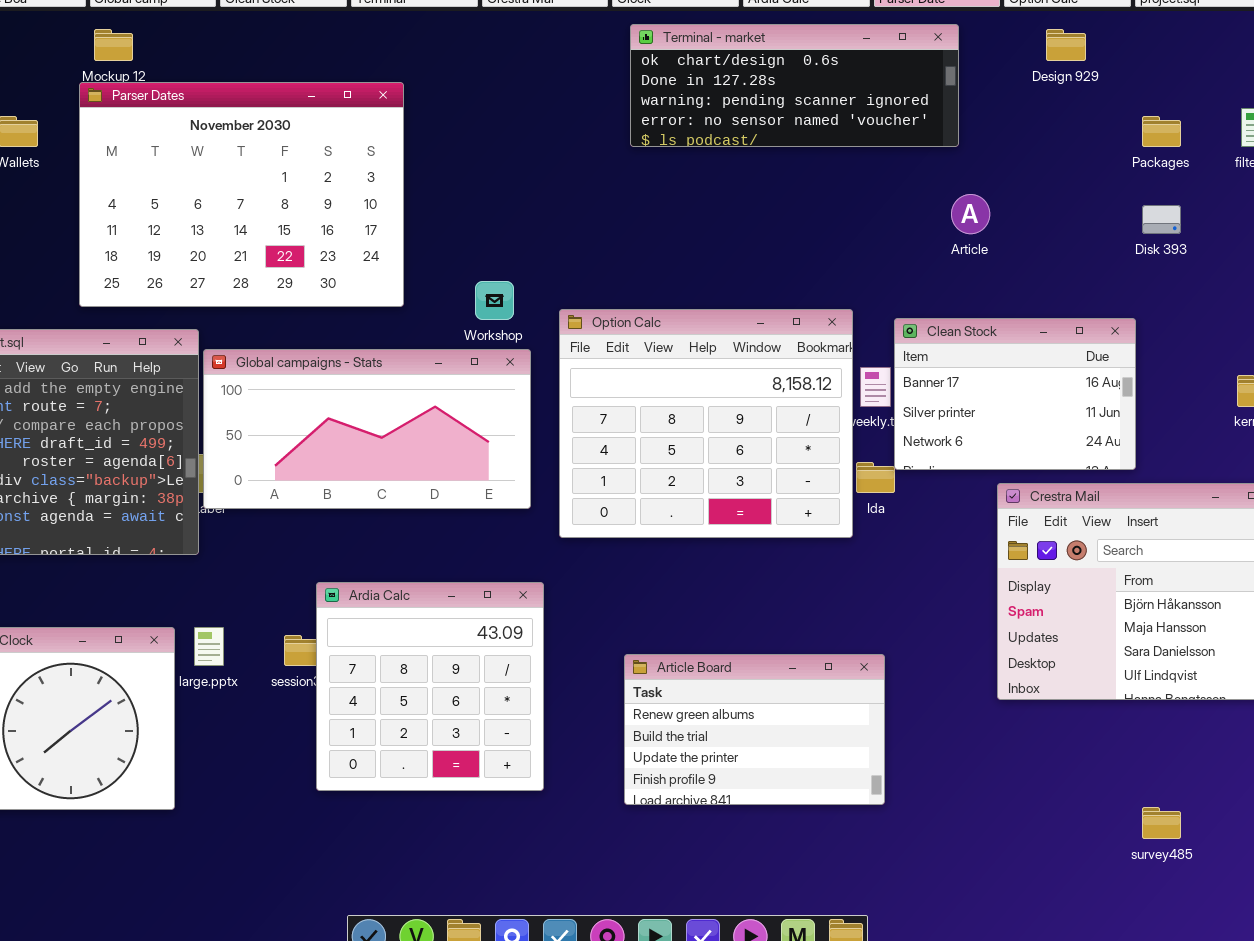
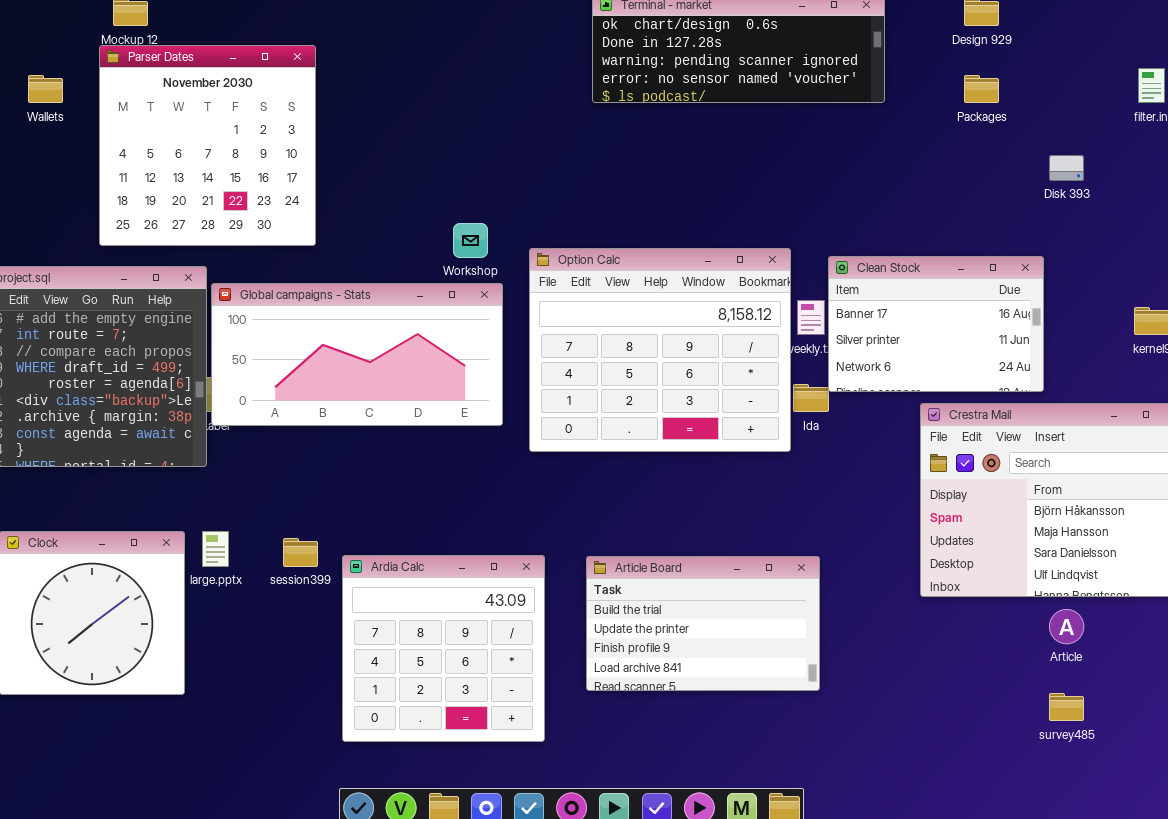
Parser Dates: [79,82,404,307] -> [99,45,316,246], resized
Packages: [1142,116,1181,147] -> [964,75,999,103], moved
Article: [951,194,990,234] -> [1049,609,1084,644], moved
Ardia Calc: [316,582,544,791] -> [342,555,545,742], moved
Article Board: [624,654,885,805] -> [586,556,820,691], scrolled down 1 row

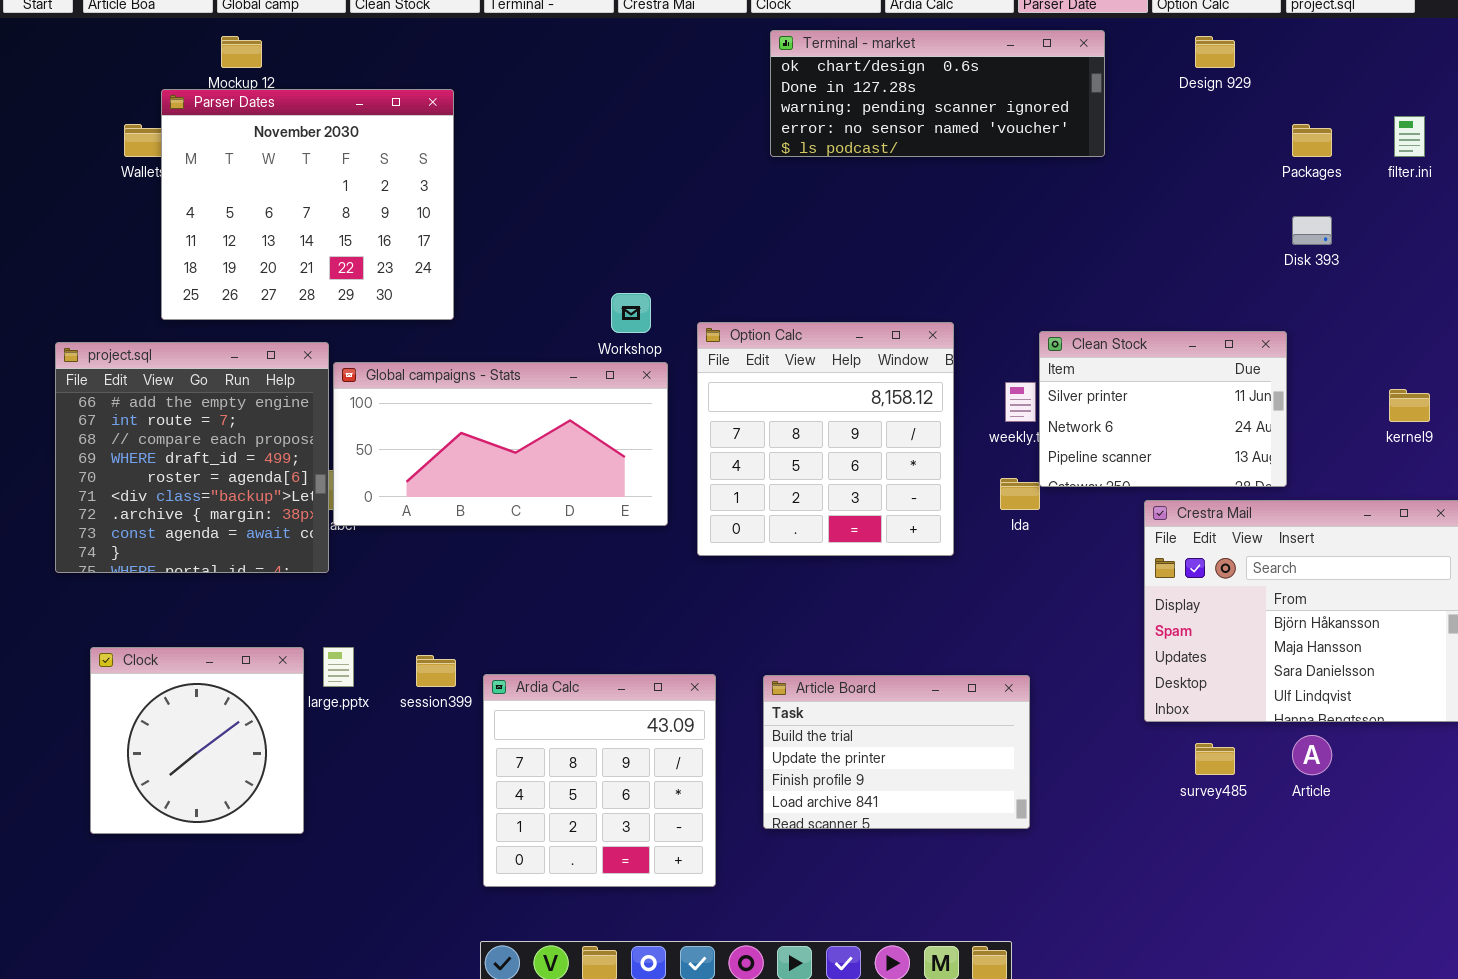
Parser Dates: [99,45,316,246] -> [161,89,454,320], resized
Packages: [964,75,999,103] -> [1292,124,1332,157], moved
Option Calc: [529,248,791,452] -> [697,322,954,556], resized
Clean Stock: [828,256,1044,392] -> [1039,331,1287,487], scrolled down 1 row
survey485: [1049,693,1084,721] -> [1195,743,1235,775], moved

